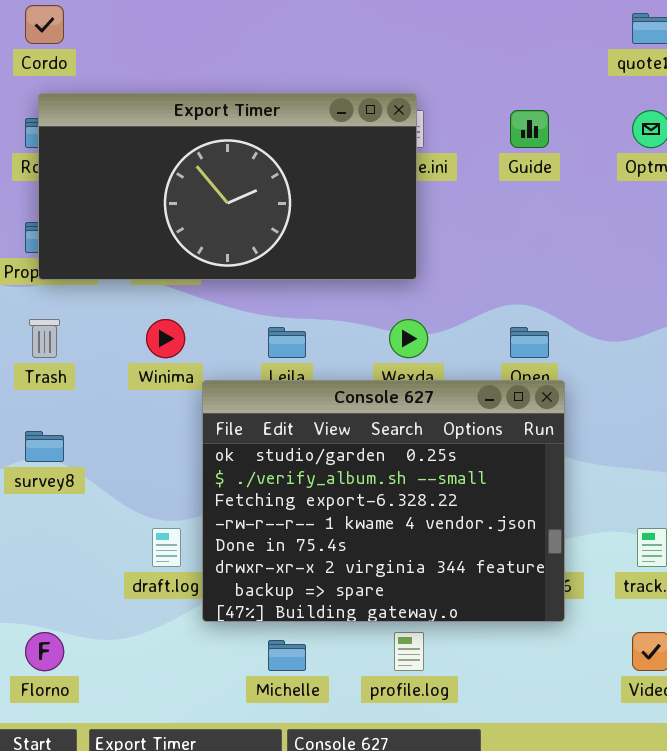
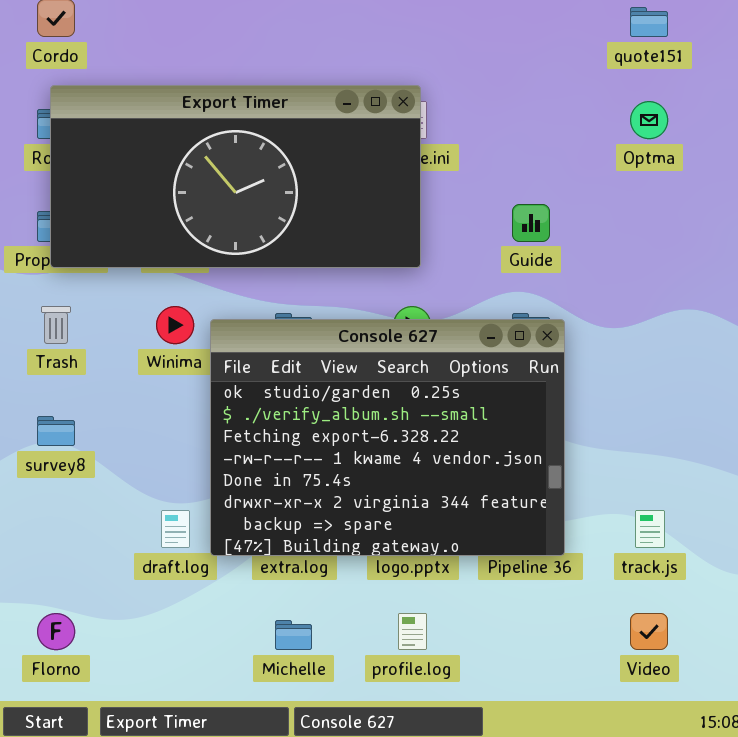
Guide: [510,110,549,148] -> [512,204,550,242], moved
Console 627: [202,380,565,622] -> [210,319,565,556], moved

